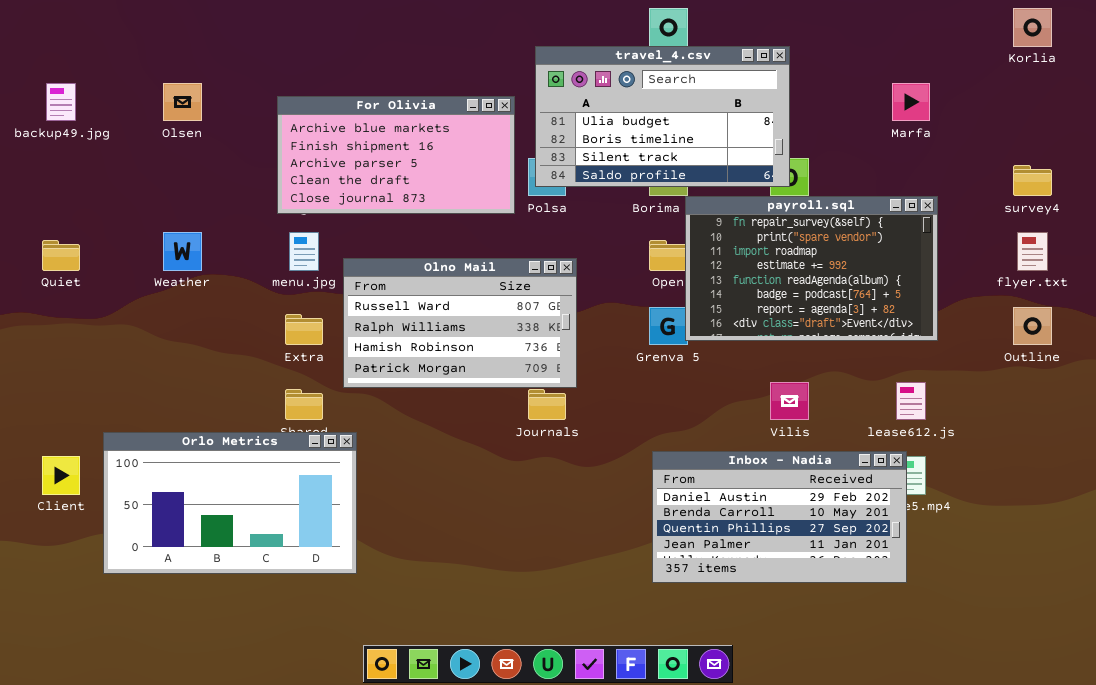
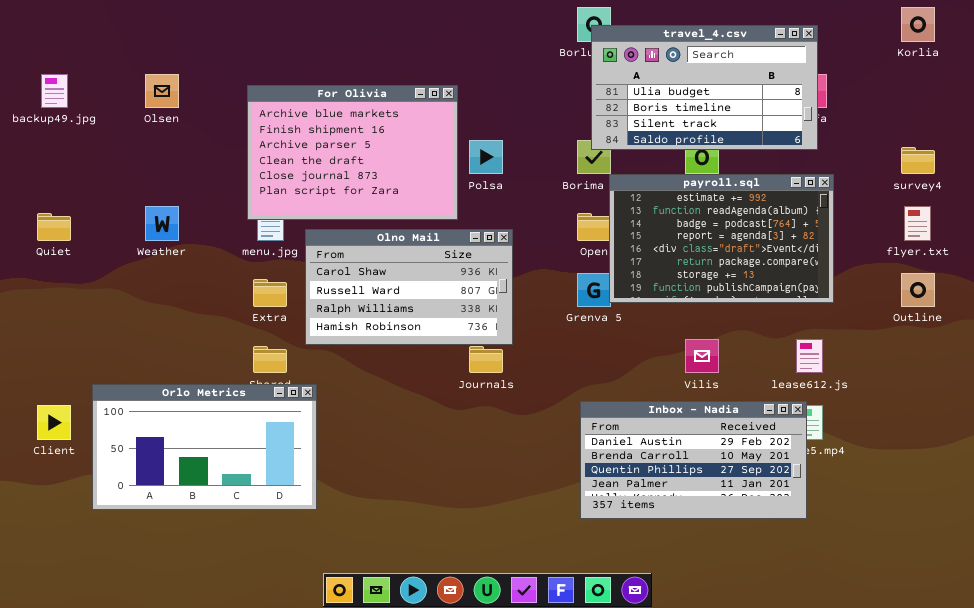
travel_4.csv: [535,46,790,187] -> [591,25,818,150], moved
For Olivia: [277,96,515,214] -> [247,85,458,220], resized
payroll.sql: [685,196,938,341] -> [609,174,834,303], scrolled down 3 rows
Olno Mail: [343,258,577,388] -> [305,229,513,345], scrolled up 1 row

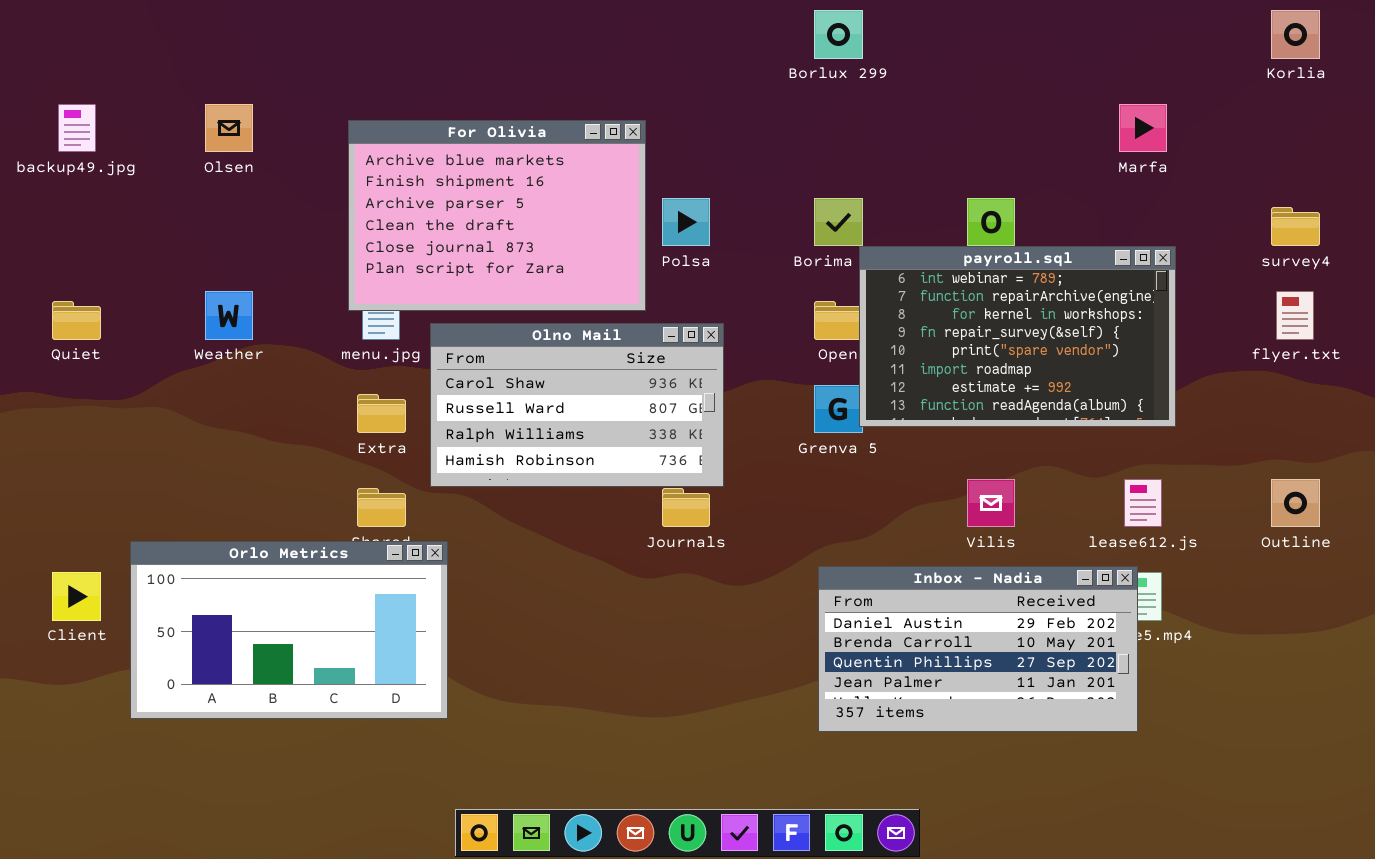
travel_4.csv: [591,25,818,150] -> none, closed
payroll.sql: [609,174,834,303] -> [859,246,1176,427], scrolled up 6 rows
Outline: [901,273,935,307] -> [1271,479,1320,527], moved

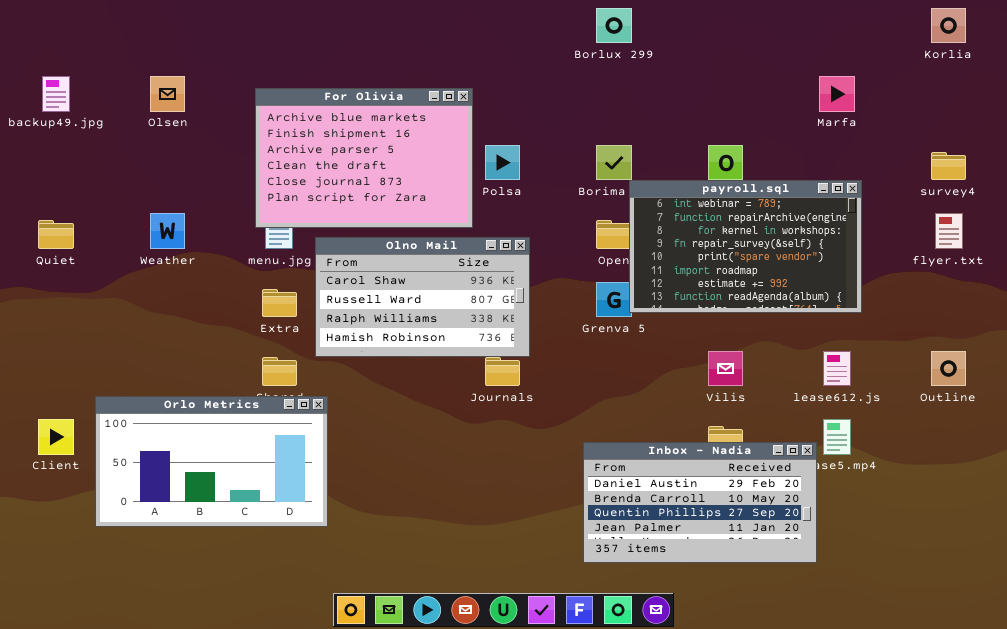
Inbox - Nadia: [818,566,1138,732] -> [583,442,817,563], moved

